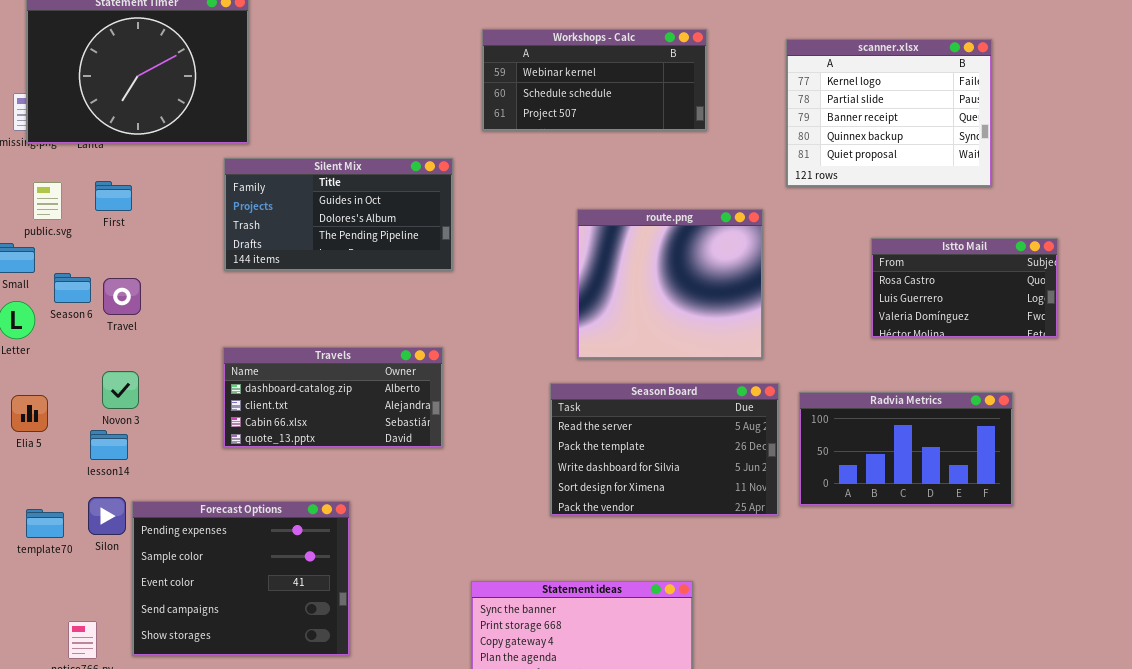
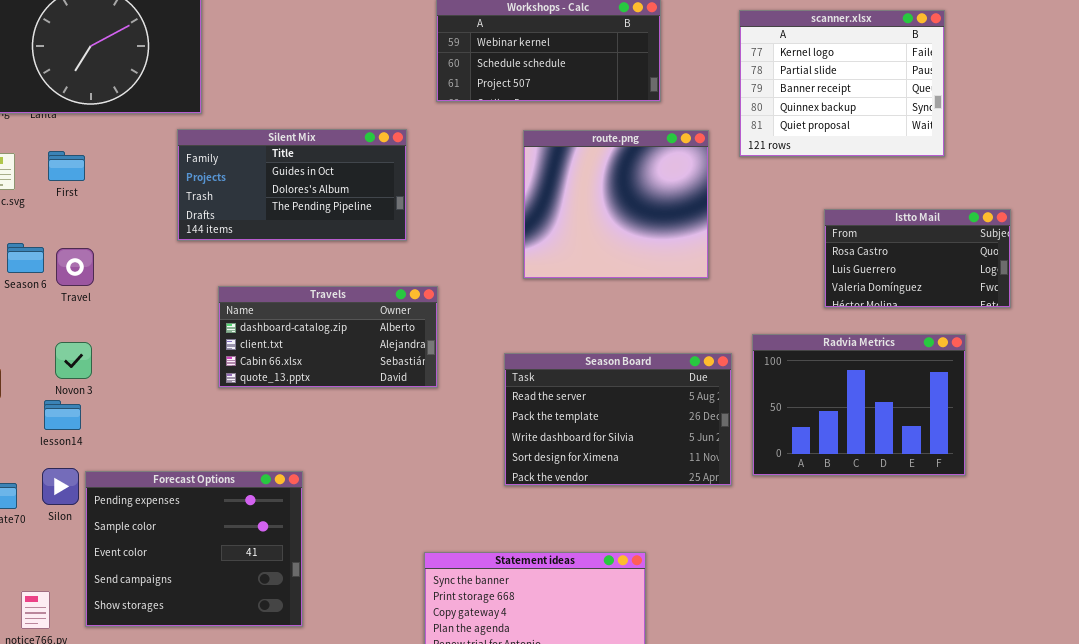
route.png: [577,209,763,359] -> [523,130,709,279], moved
Travels: [223,347,443,448] -> [218,286,438,388], moved
Radvia Metrics: [799,392,1013,506] -> [752,334,966,476], resized

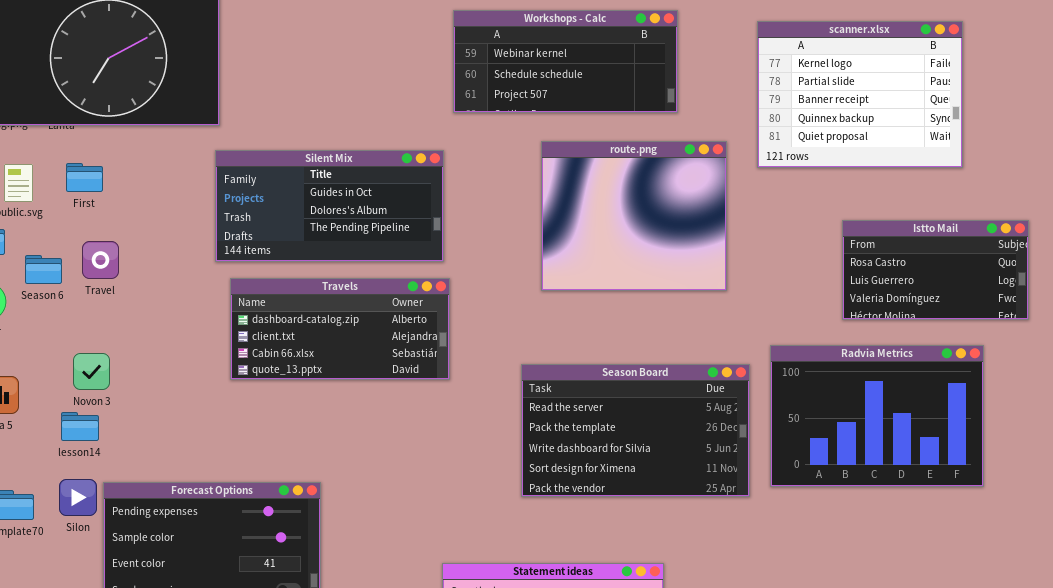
Silent Mix: [177,129,407,241] -> [215,150,444,262], moved
Travel: [56,248,94,286] -> [82,241,119,279], moved
Travels: [218,286,438,388] -> [230,278,450,380], moved

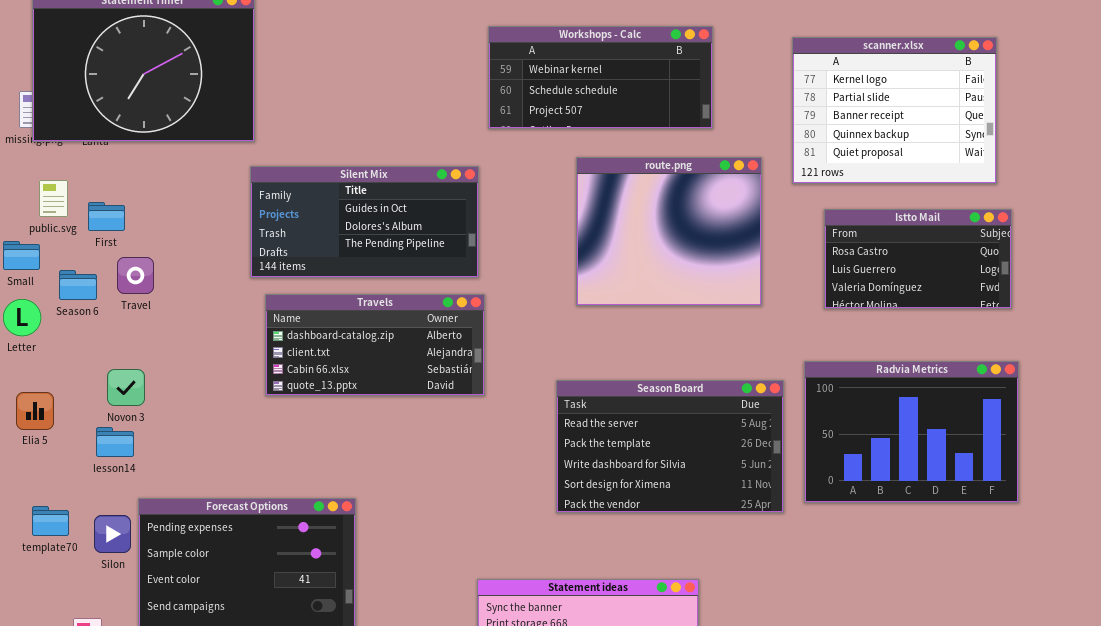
First: [66,163,103,192] -> [88,202,125,231], moved
Istto Mail: [842,220,1029,320] -> [824,209,1012,309], moved
Silon: [59,479,97,516] -> [94,515,131,553], moved

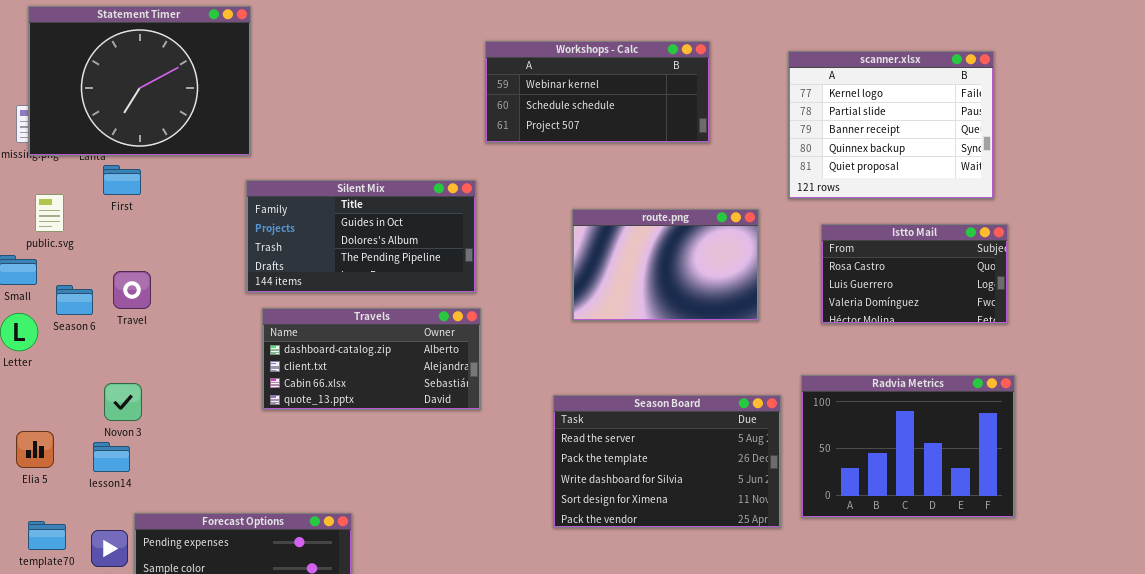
route.png: [576,157,762,306] -> [572,209,759,321], resized
First: [88,202,125,231] -> [103,165,141,195], moved
Elia 5: [16,392,54,430] -> [16,431,54,468], moved

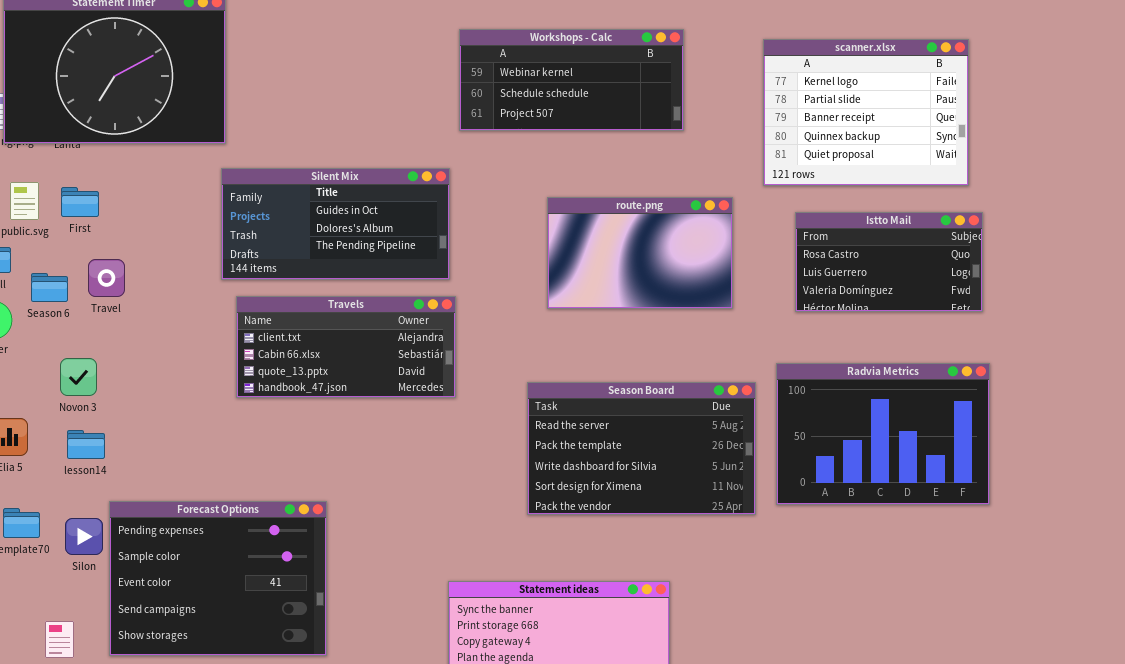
First: [103,165,141,195] -> [61,187,99,217], moved
Travels: [262,308,481,410] -> [236,296,456,398], scrolled down 1 row
Novon 3: [104,383,142,421] -> [60,358,97,396], moved

